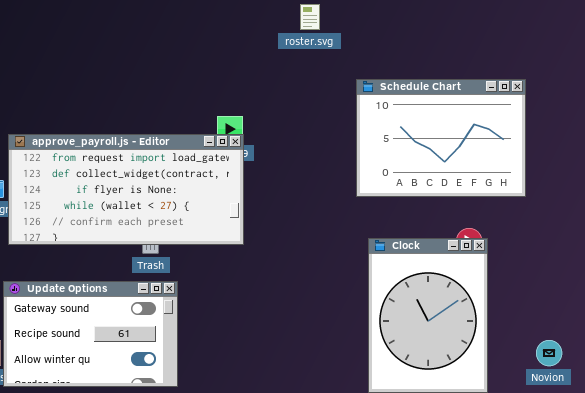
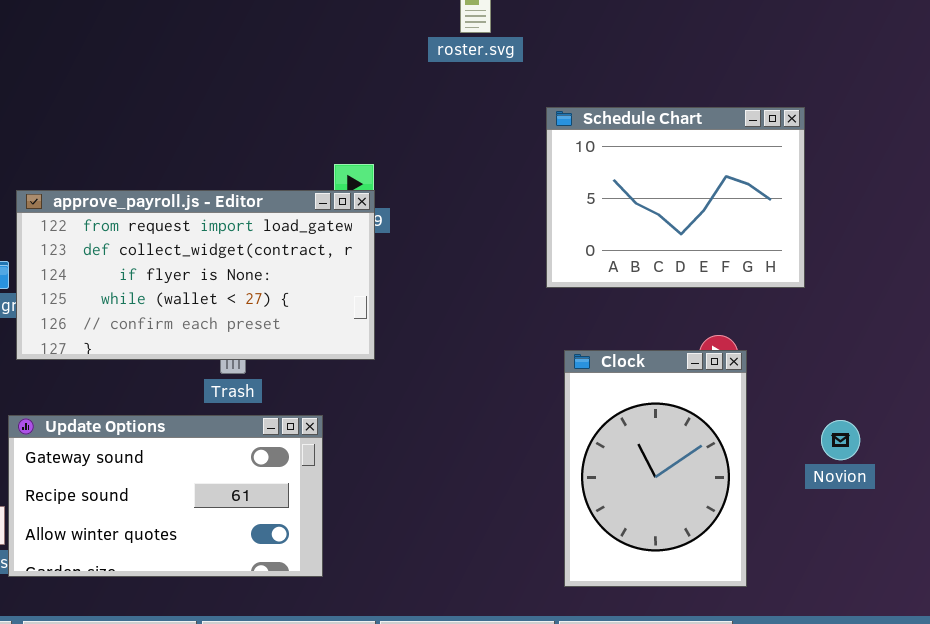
Update Options: [3,281,178,387] -> [8,415,323,577], resized
Novion: [536,340,562,366] -> [821,420,860,460], moved

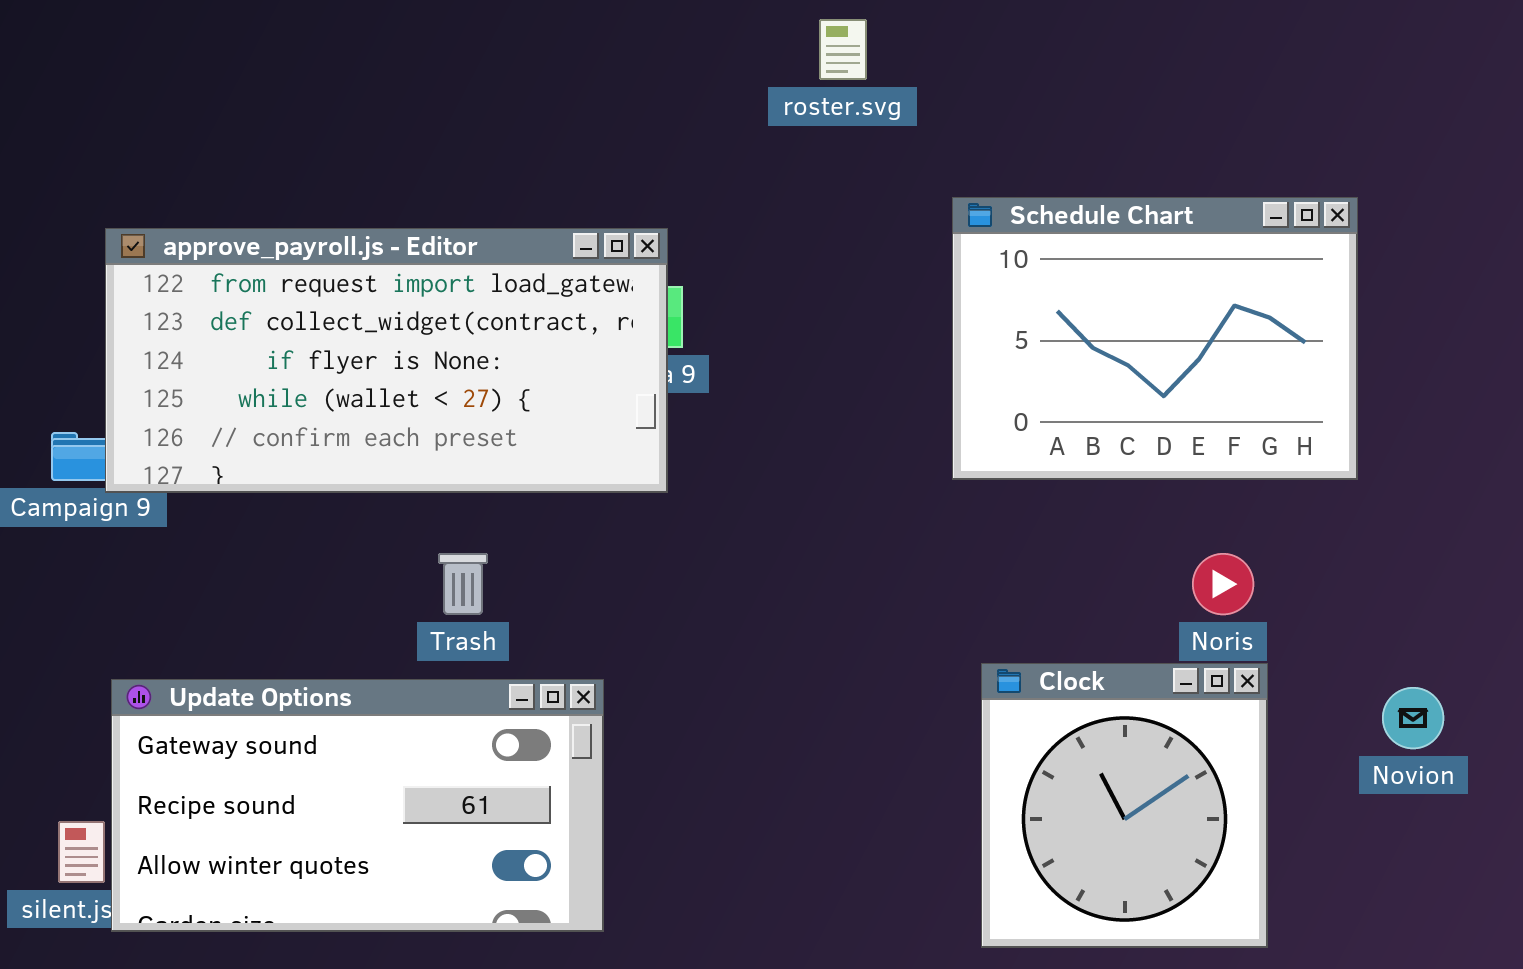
approve_payroll.js - Editor: [16,190,375,360] -> [105,228,668,493], moved
Clock: [564,350,747,587] -> [981,663,1268,948], resized

